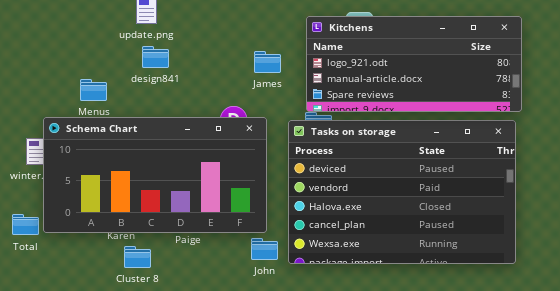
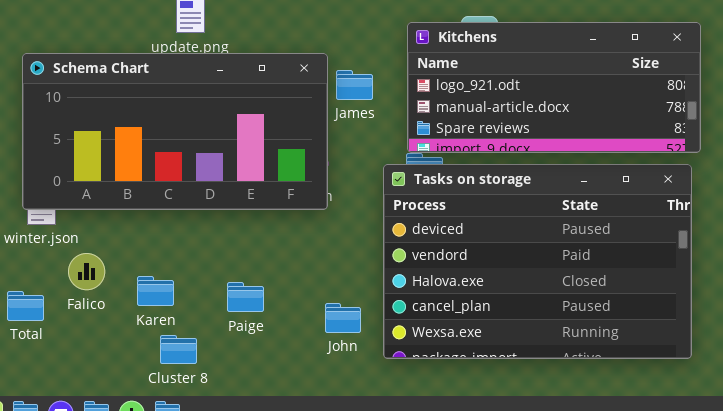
Schema Chart: [43,117,267,233] -> [22,53,328,210], moved
John: [251,238,278,260] -> [325,303,361,333], moved

